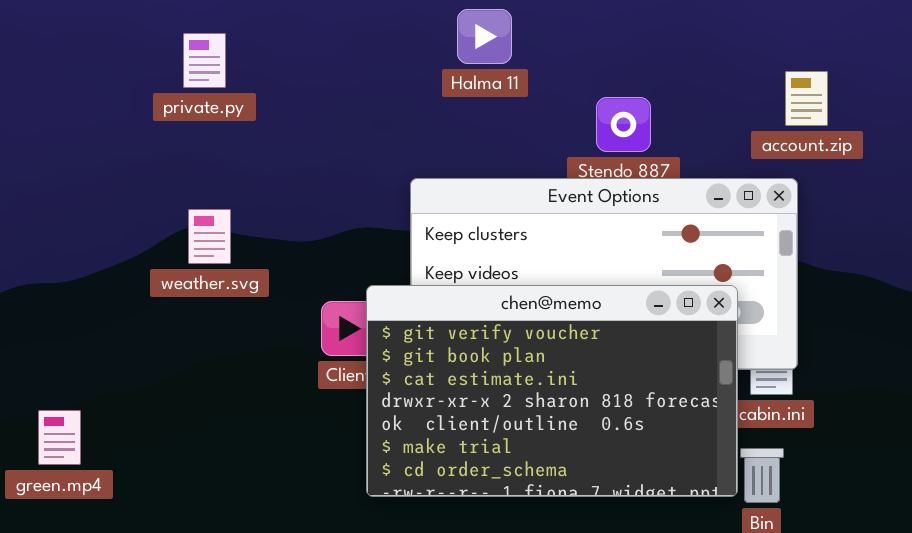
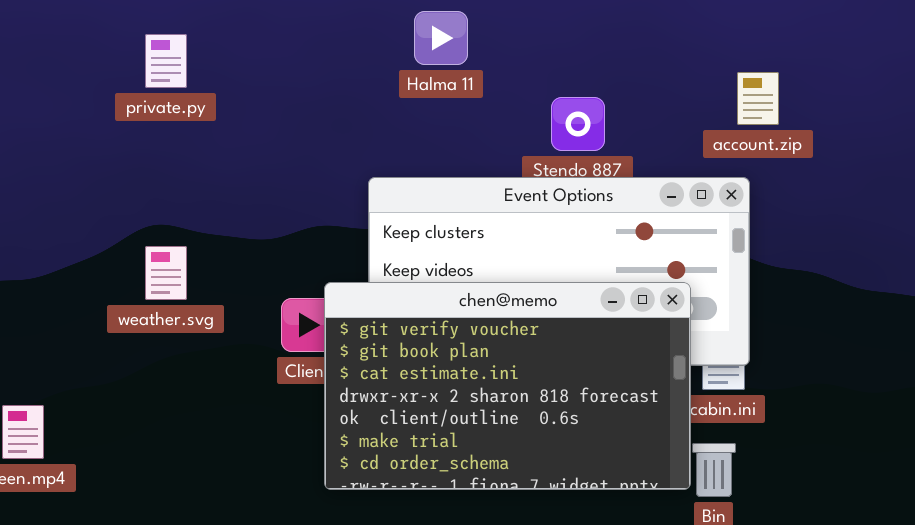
weather.svg: [188,209,231,264] -> [145,246,187,300], moved

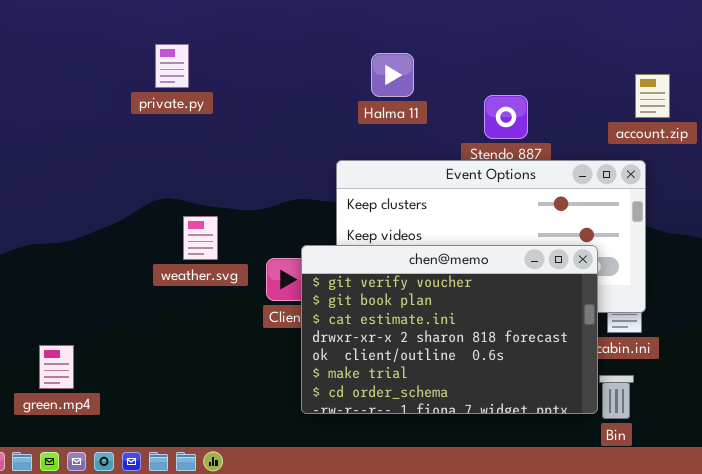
Halma 11: [414,11,468,65] -> [371,53,414,97], moved
weather.svg: [145,246,187,300] -> [183,216,218,260], moved

